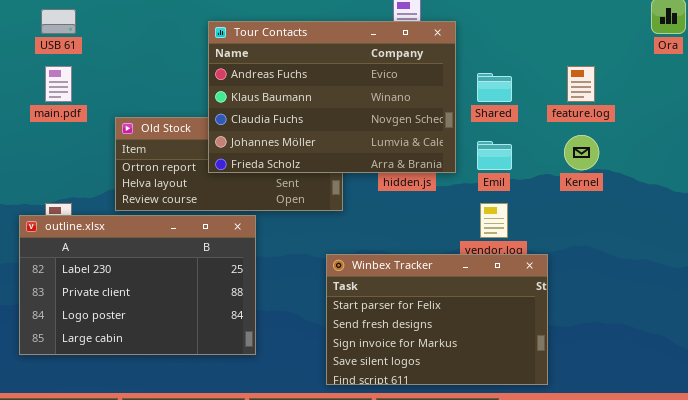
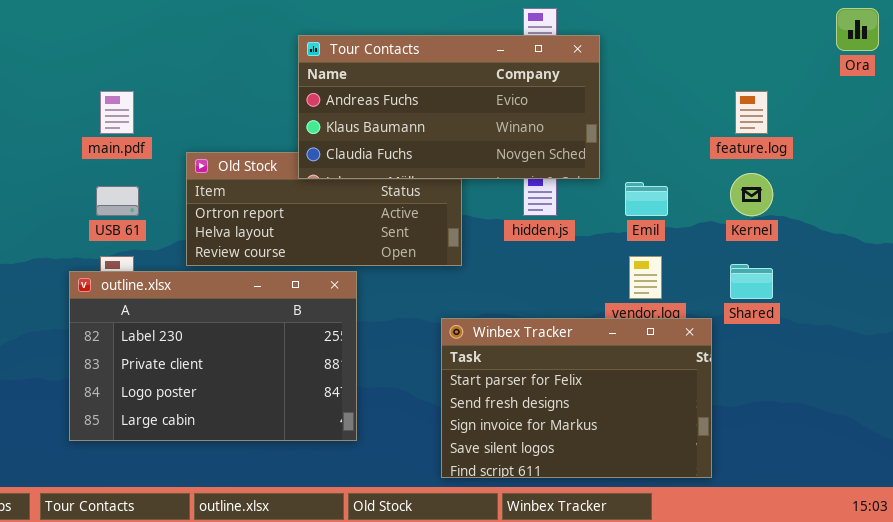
USB 61: [41,9,76,34] -> [96,186,139,216], moved
Tour Contacts: [208,21,456,173] -> [298,35,600,179], resized
Shared: [477,73,512,102] -> [730,264,773,299], moved

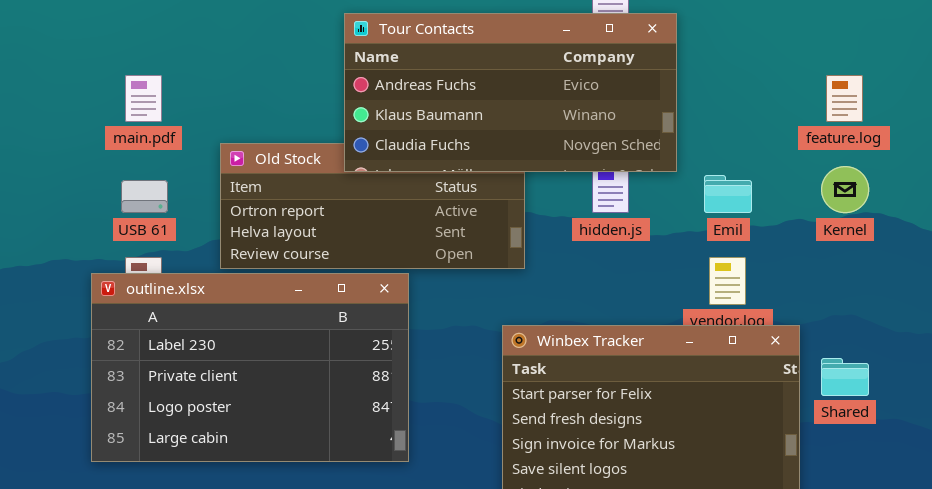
Shared: [730,264,773,299] -> [821,358,869,396], moved

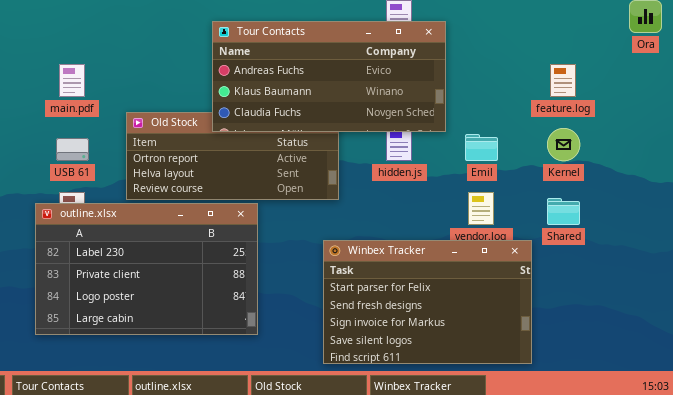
Shared: [821,358,869,396] -> [547,198,580,225], moved

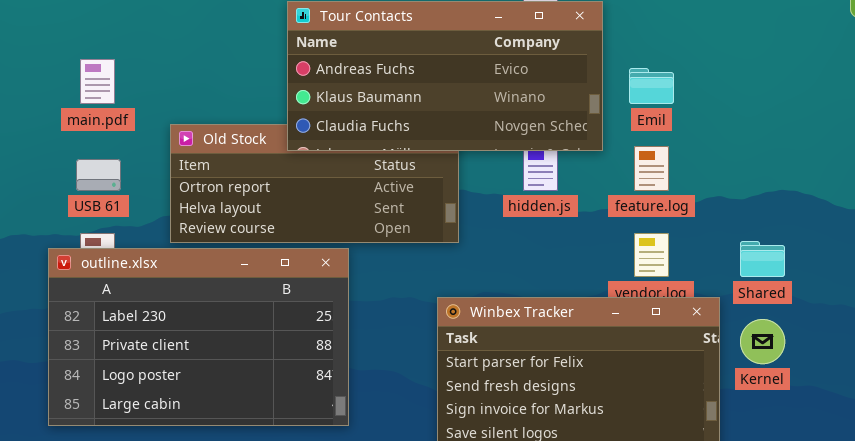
feature.log: [550,64,576,97] -> [634,146,669,191], moved
Kernel: [547,128,580,161] -> [740,319,785,364], moved
Emil: [465,134,498,161] -> [629,68,674,104], moved

